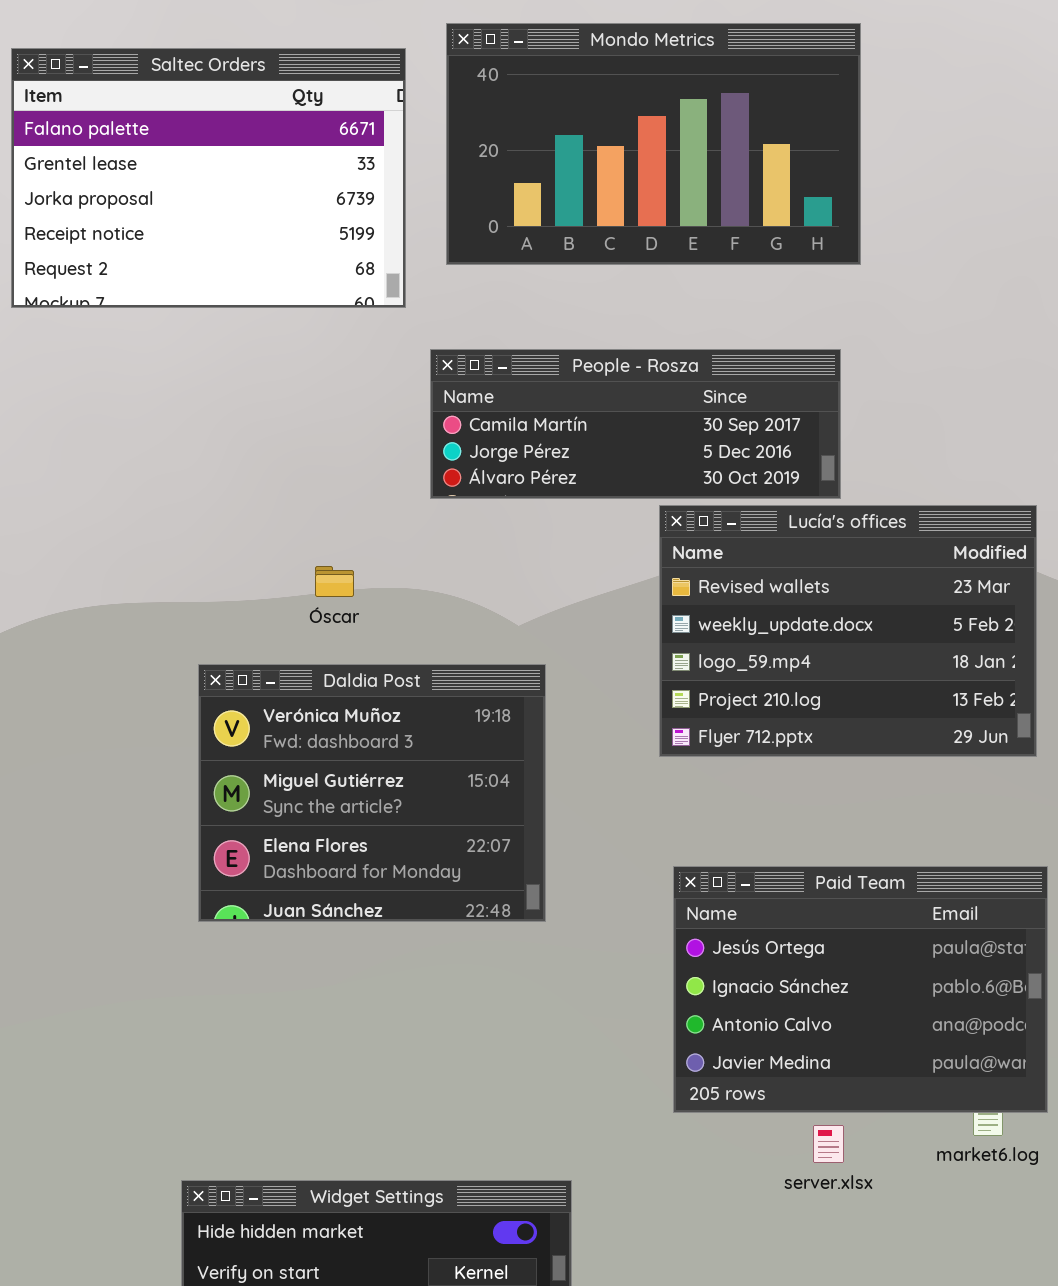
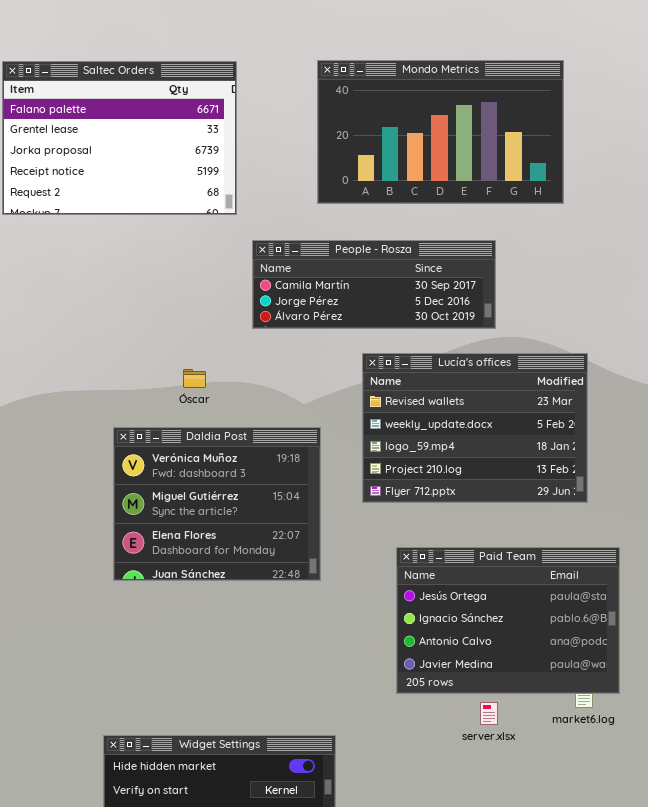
Mondo Metrics: [446,23,861,265] -> [317,60,564,204], moved
Lucía's offices: [659,505,1037,757] -> [362,353,588,503], moved

